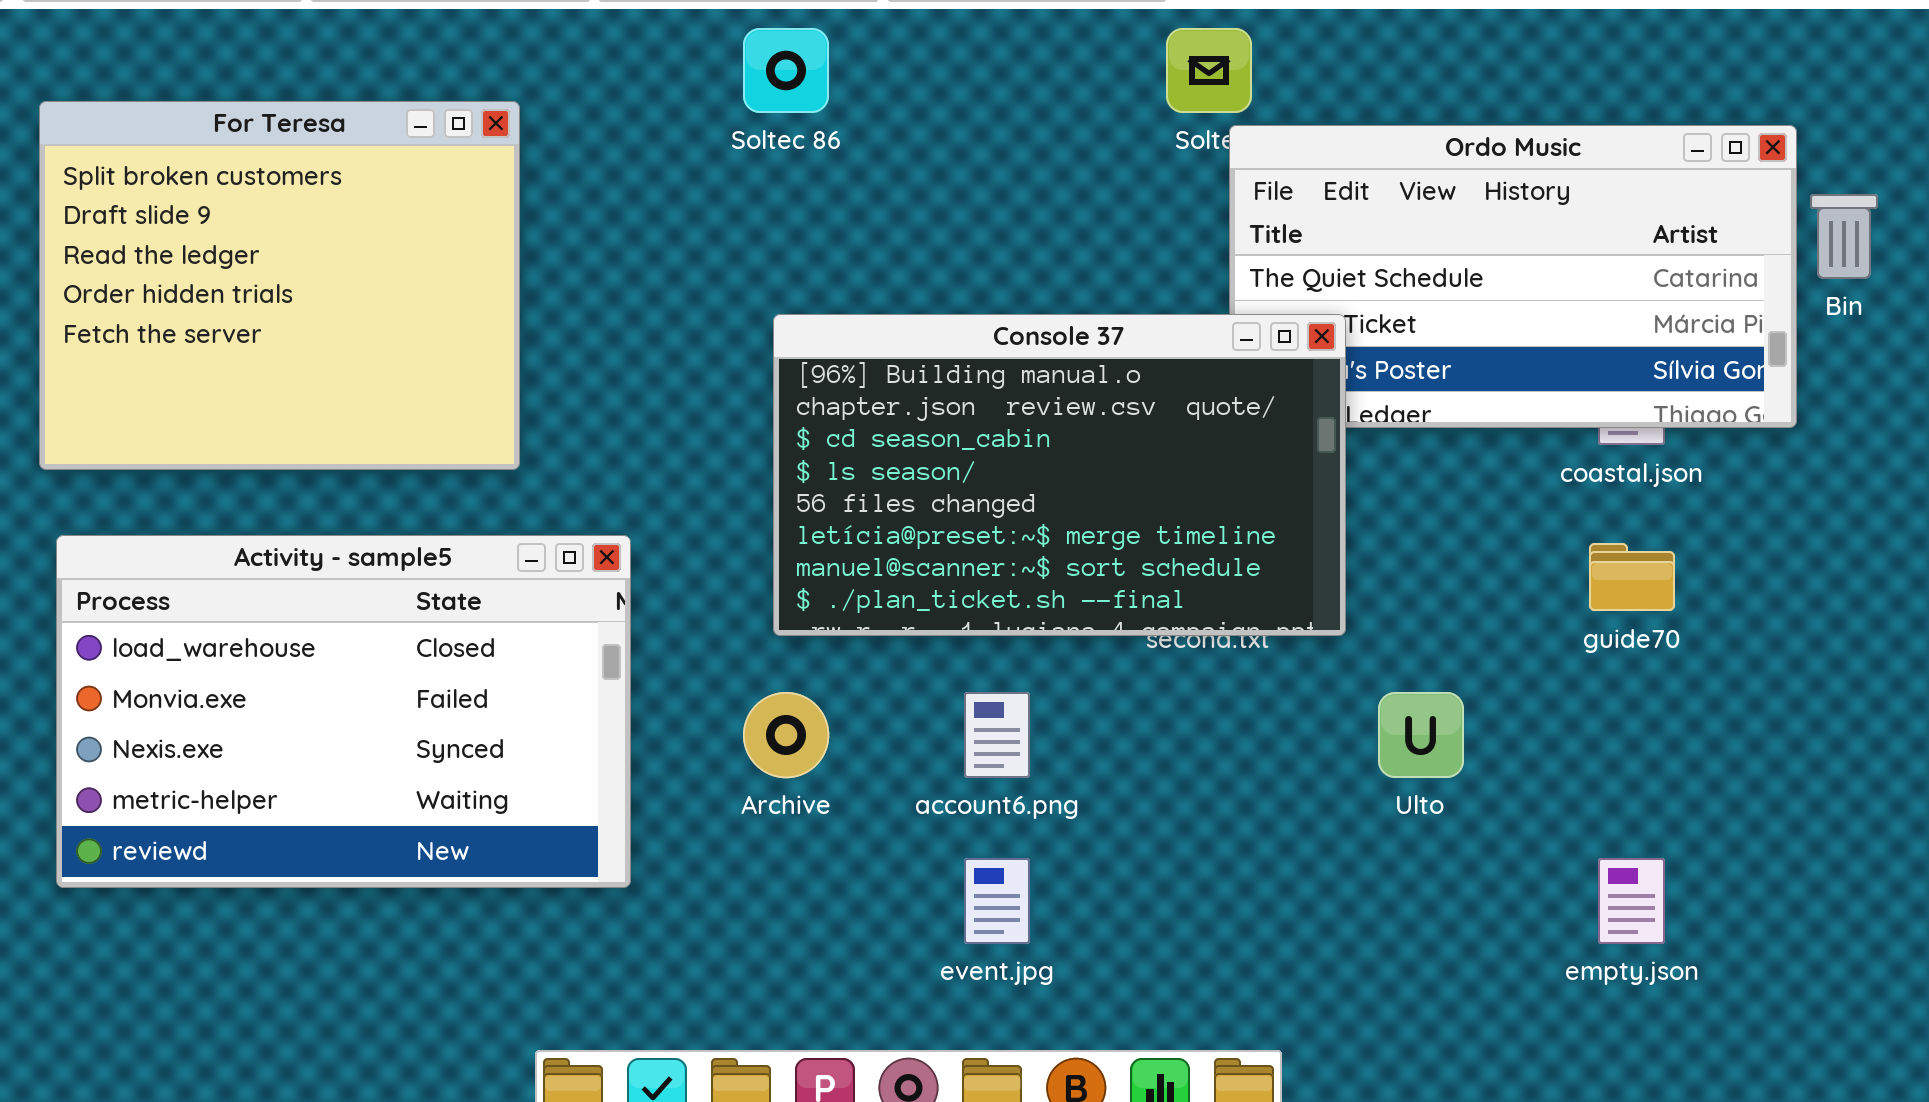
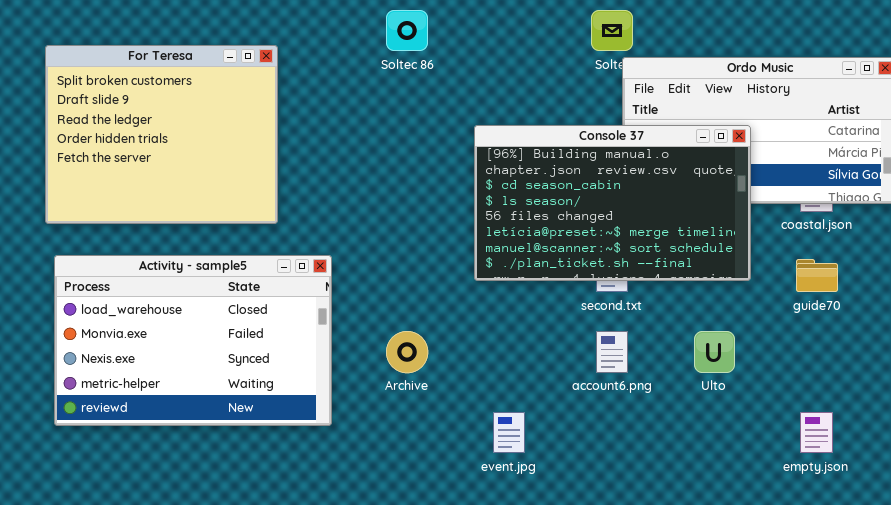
Console 37: [773,314,1346,636] -> [474,125,751,281], moved
account6.png: [964,692,1030,778] -> [596,331,628,373], moved

